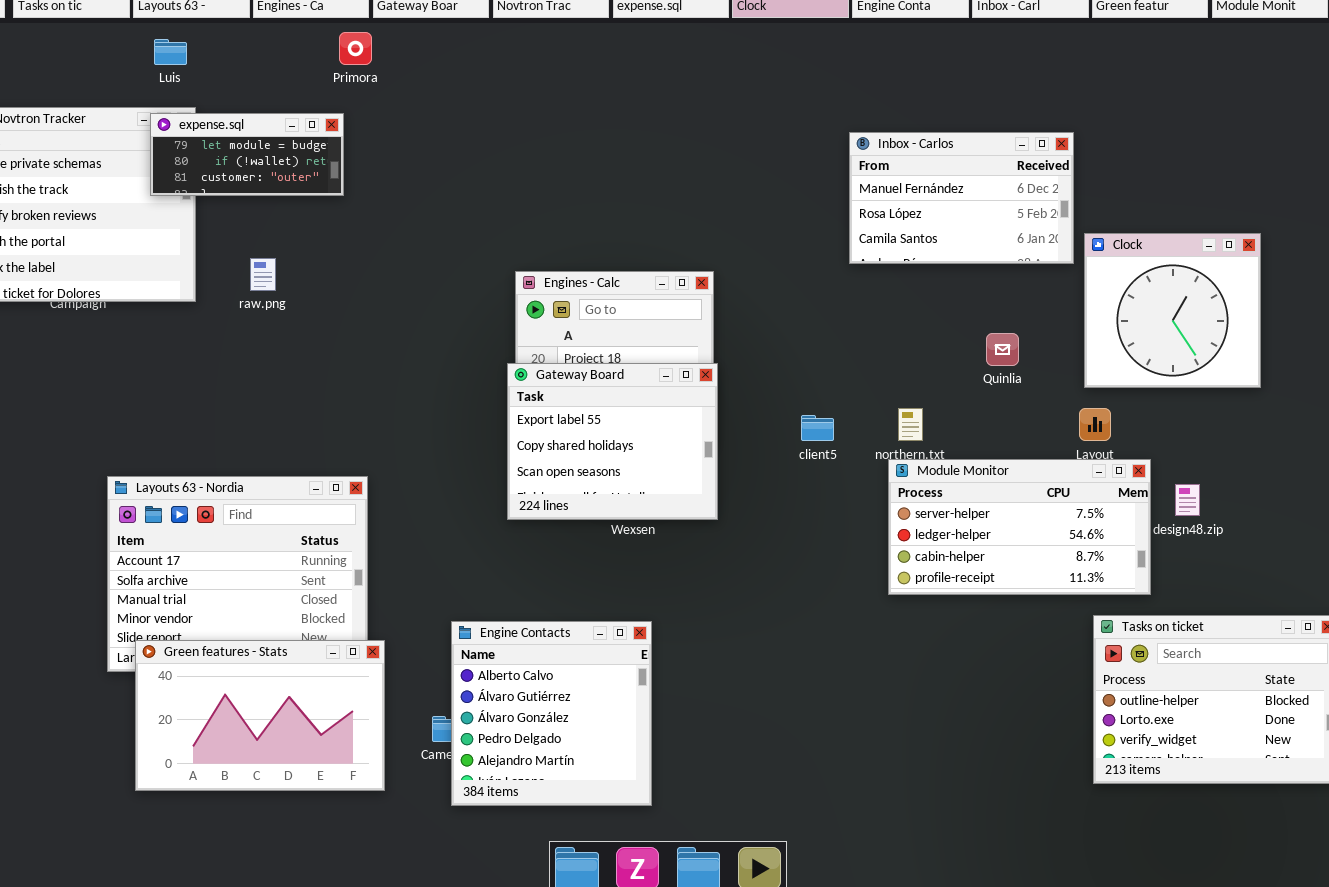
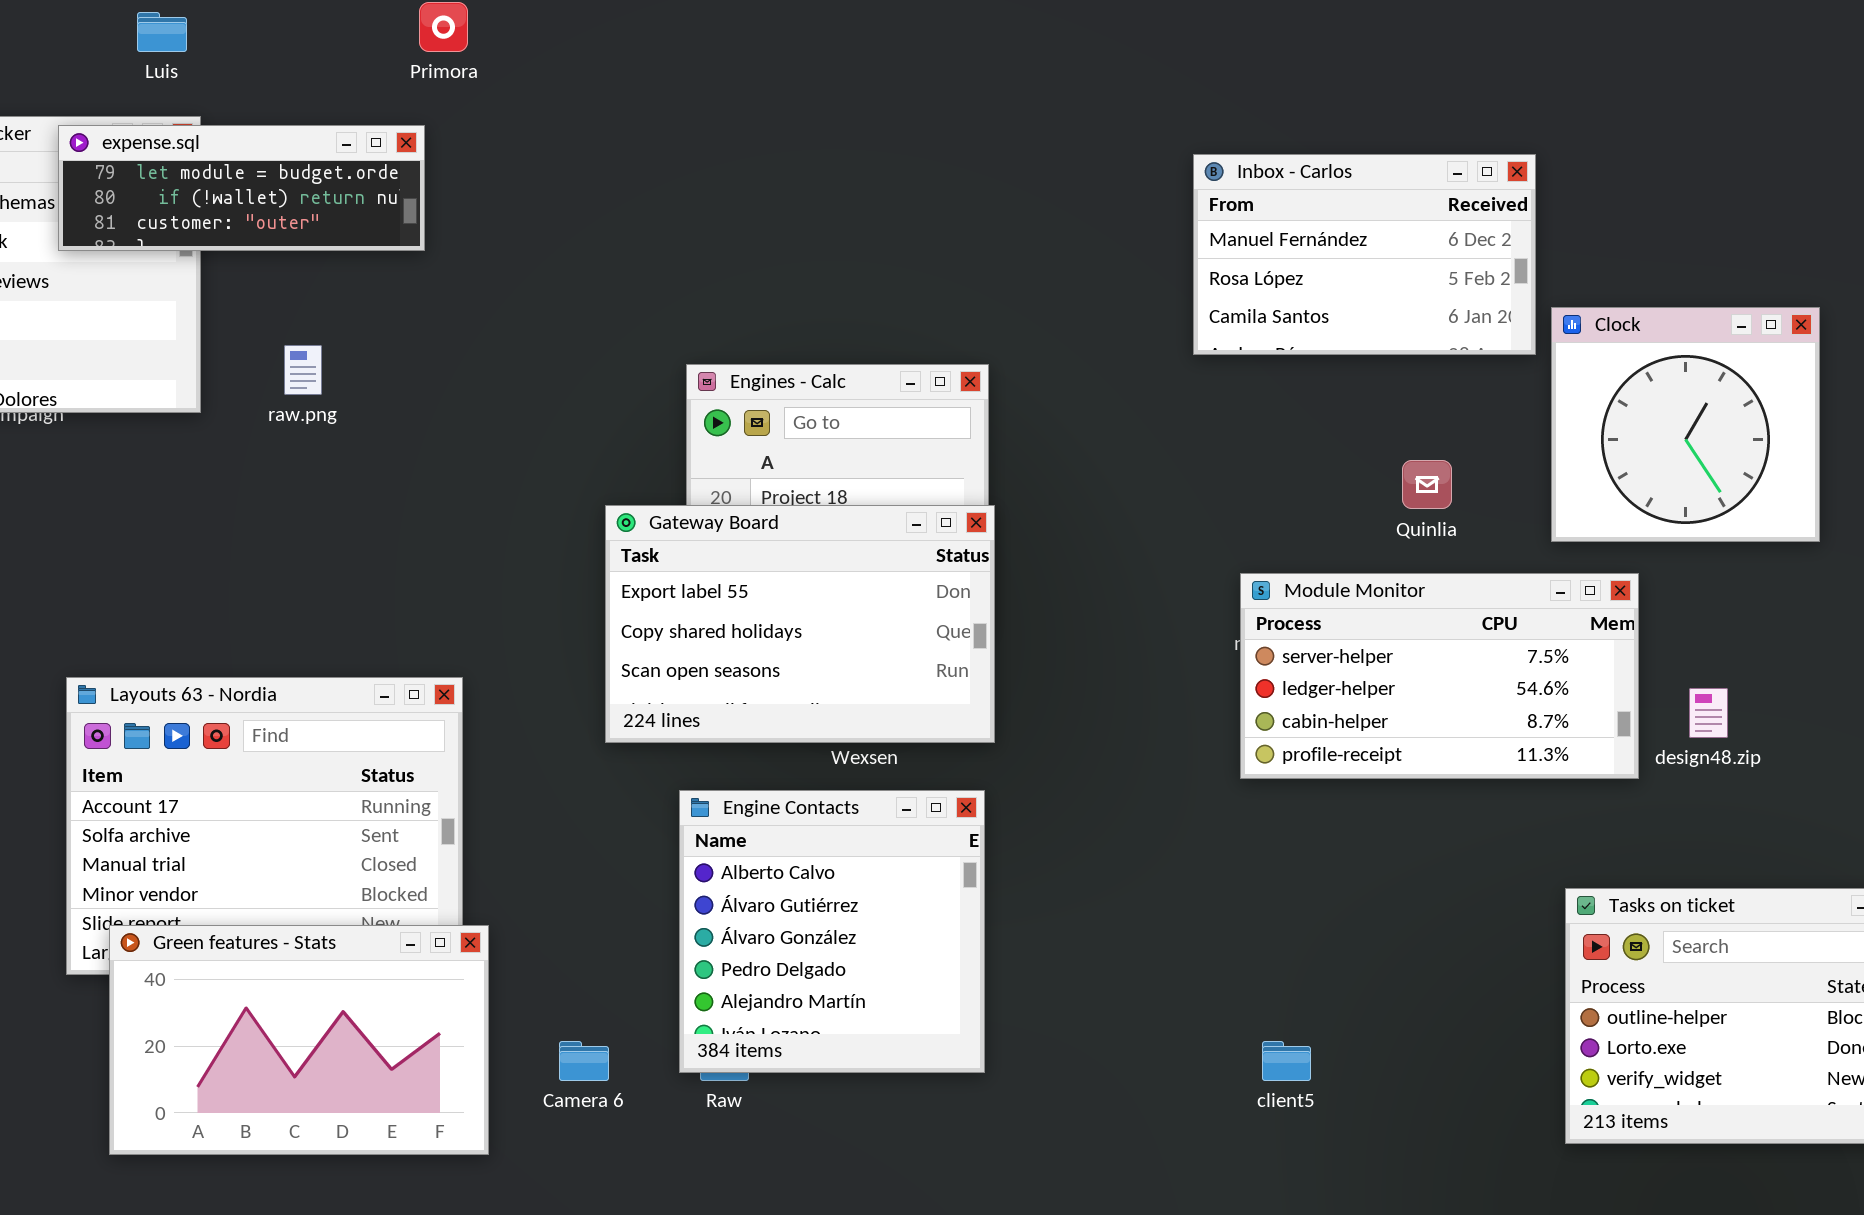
expense.sql: [150,113,344,196] -> [58,125,425,251], resized
Gateway Board: [507,363,718,520] -> [605,505,995,743], resized
client5: [801,415,834,441] -> [1262,1041,1311,1081], moved
Module Monitor: [888,459,1151,595] -> [1240,573,1639,779], moved
Engine Contacts: [451,621,652,806] -> [679,790,985,1073], moved

